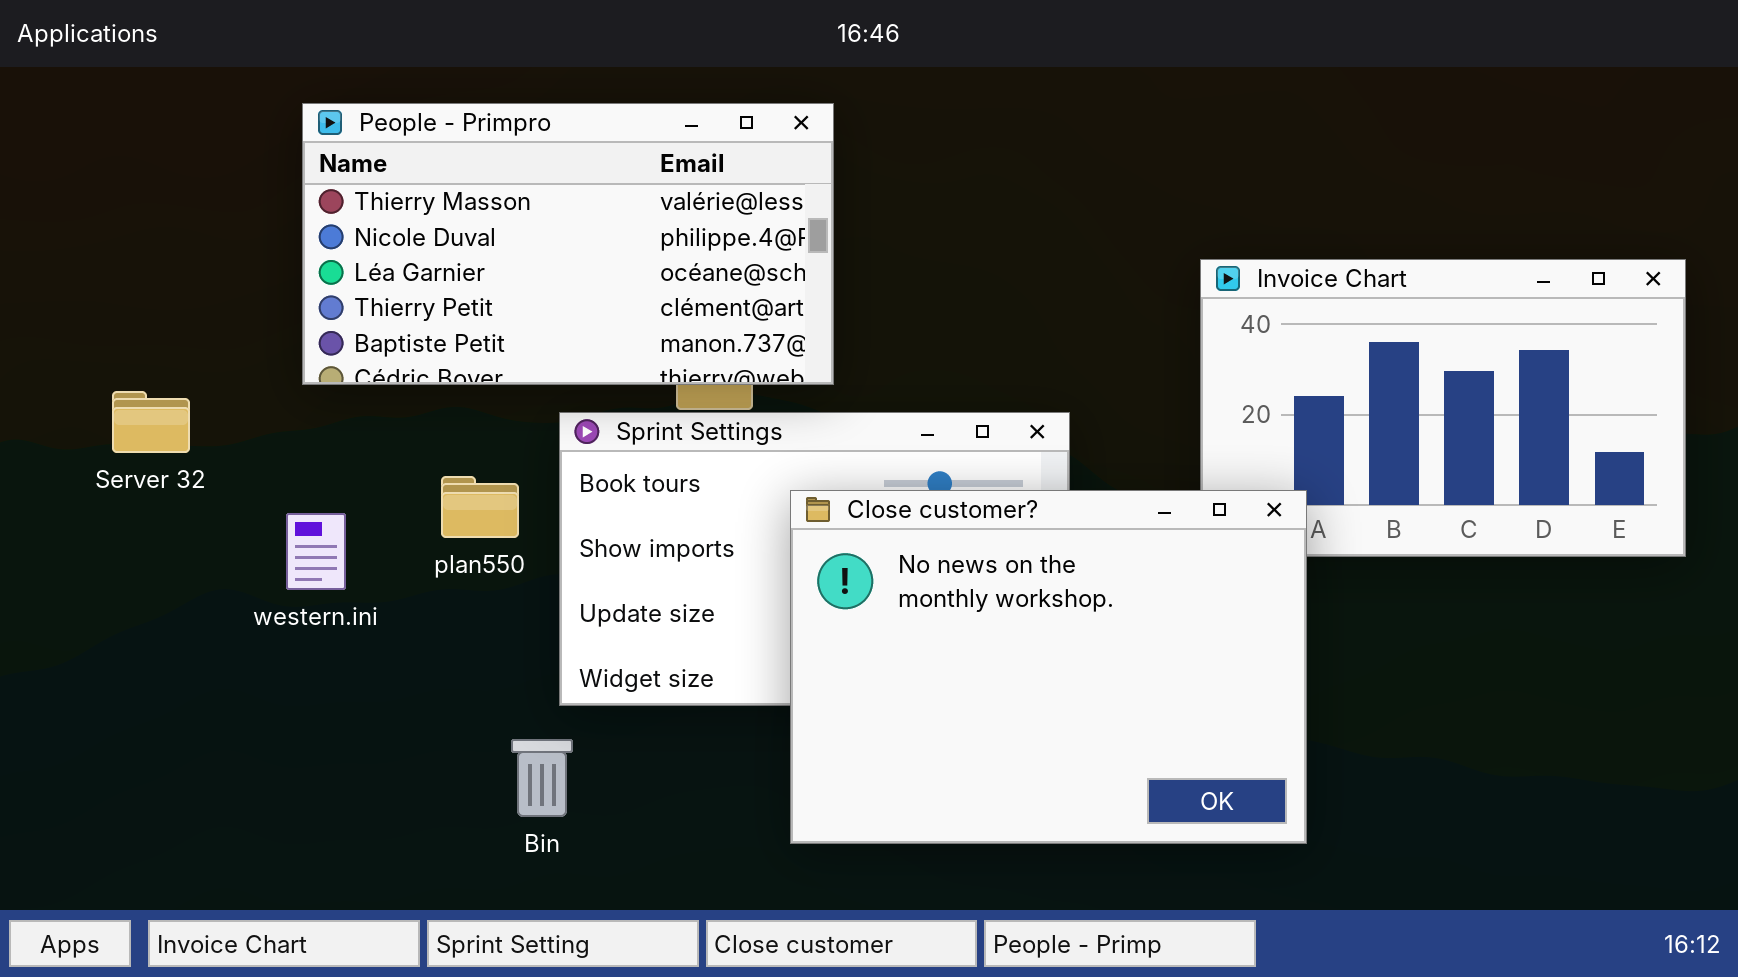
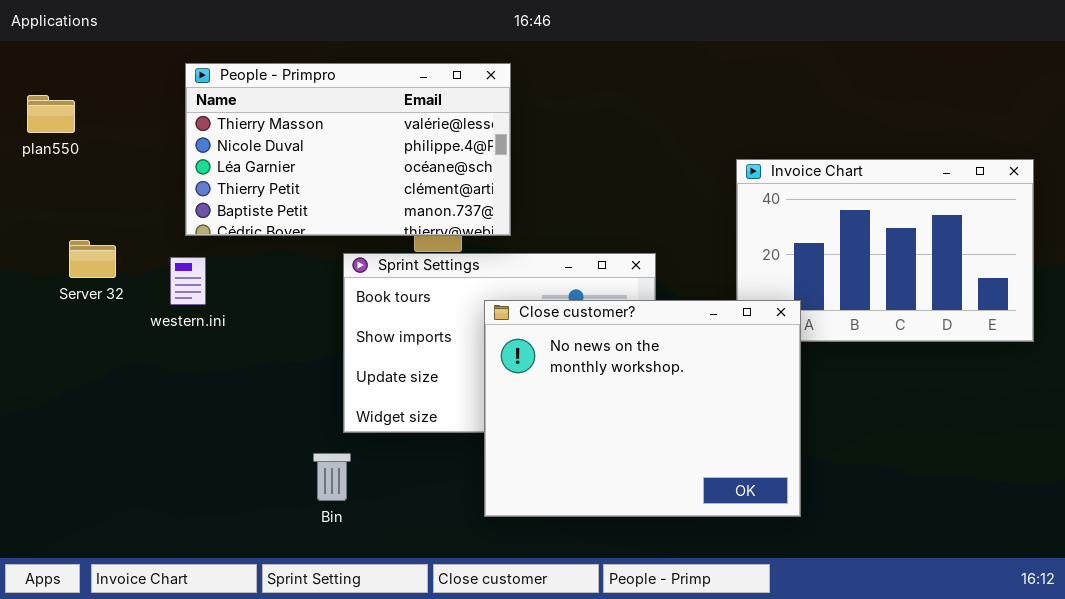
plan550: [441,476,519,538] -> [27,95,75,133], moved
western.ini: [286,513,346,590] -> [170,257,206,305], moved

